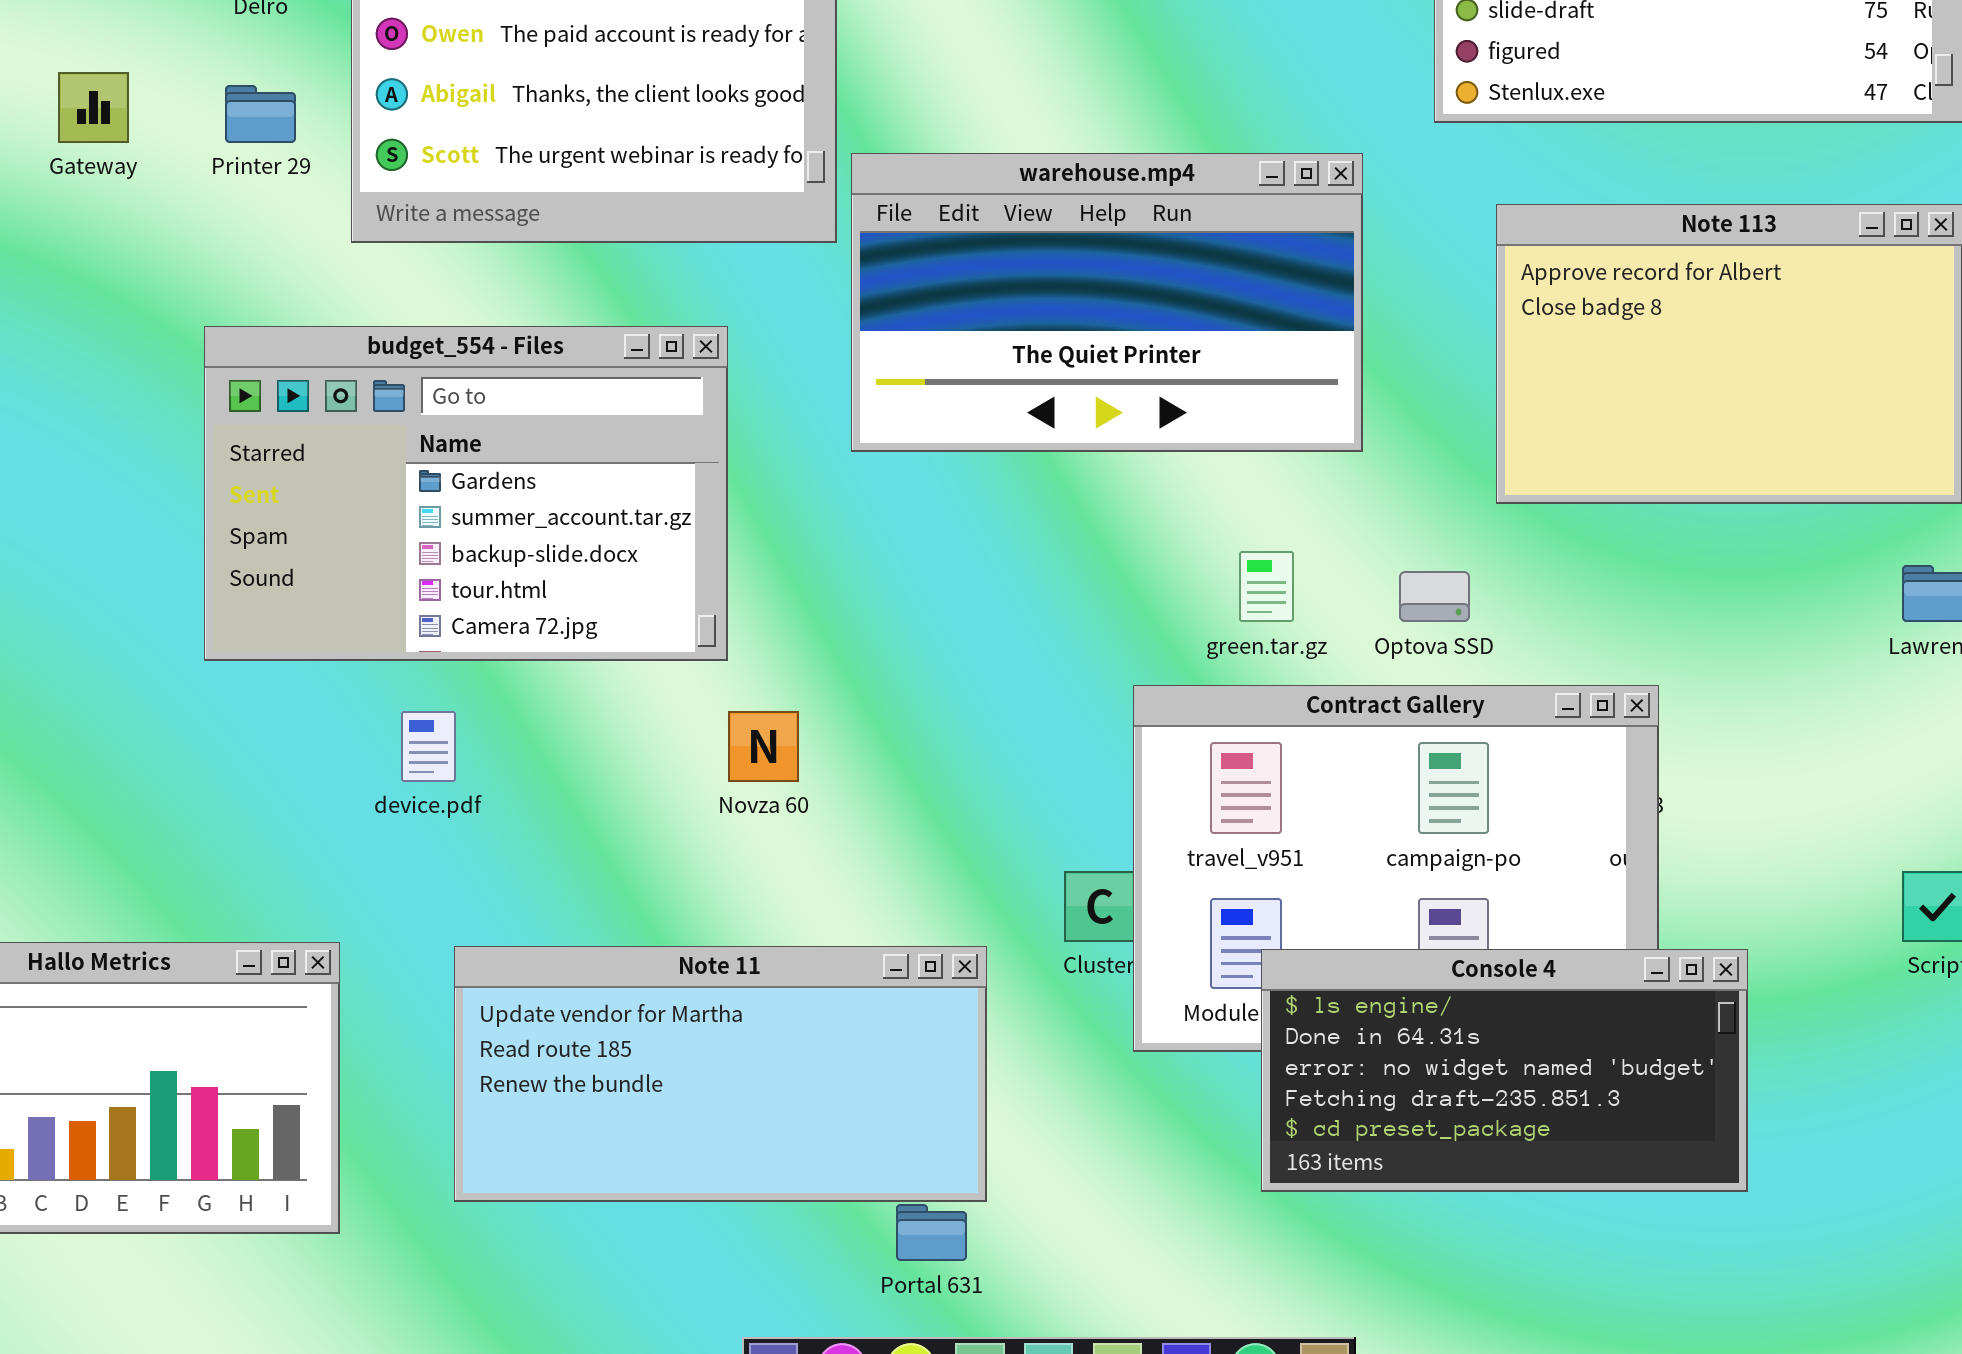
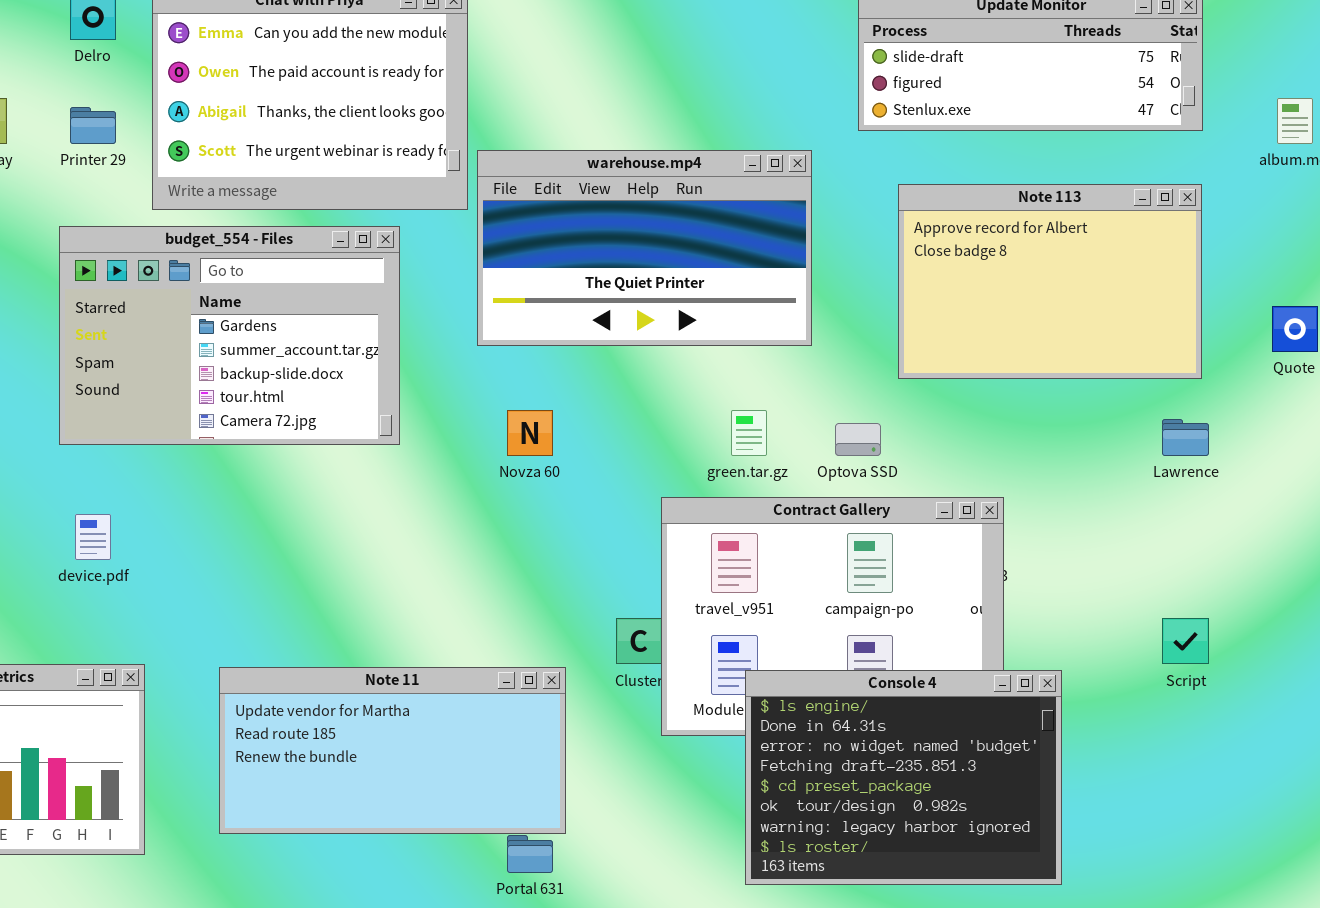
budget_554 - Files: [204,326,728,661] -> [59,226,400,445], moved
device.pdf: [401,711,456,782] -> [75,514,111,560], moved
Novza 60: [728,711,799,782] -> [507,410,553,456], moved
Console 4: [1261,949,1748,1192] -> [745,670,1062,885], resized

